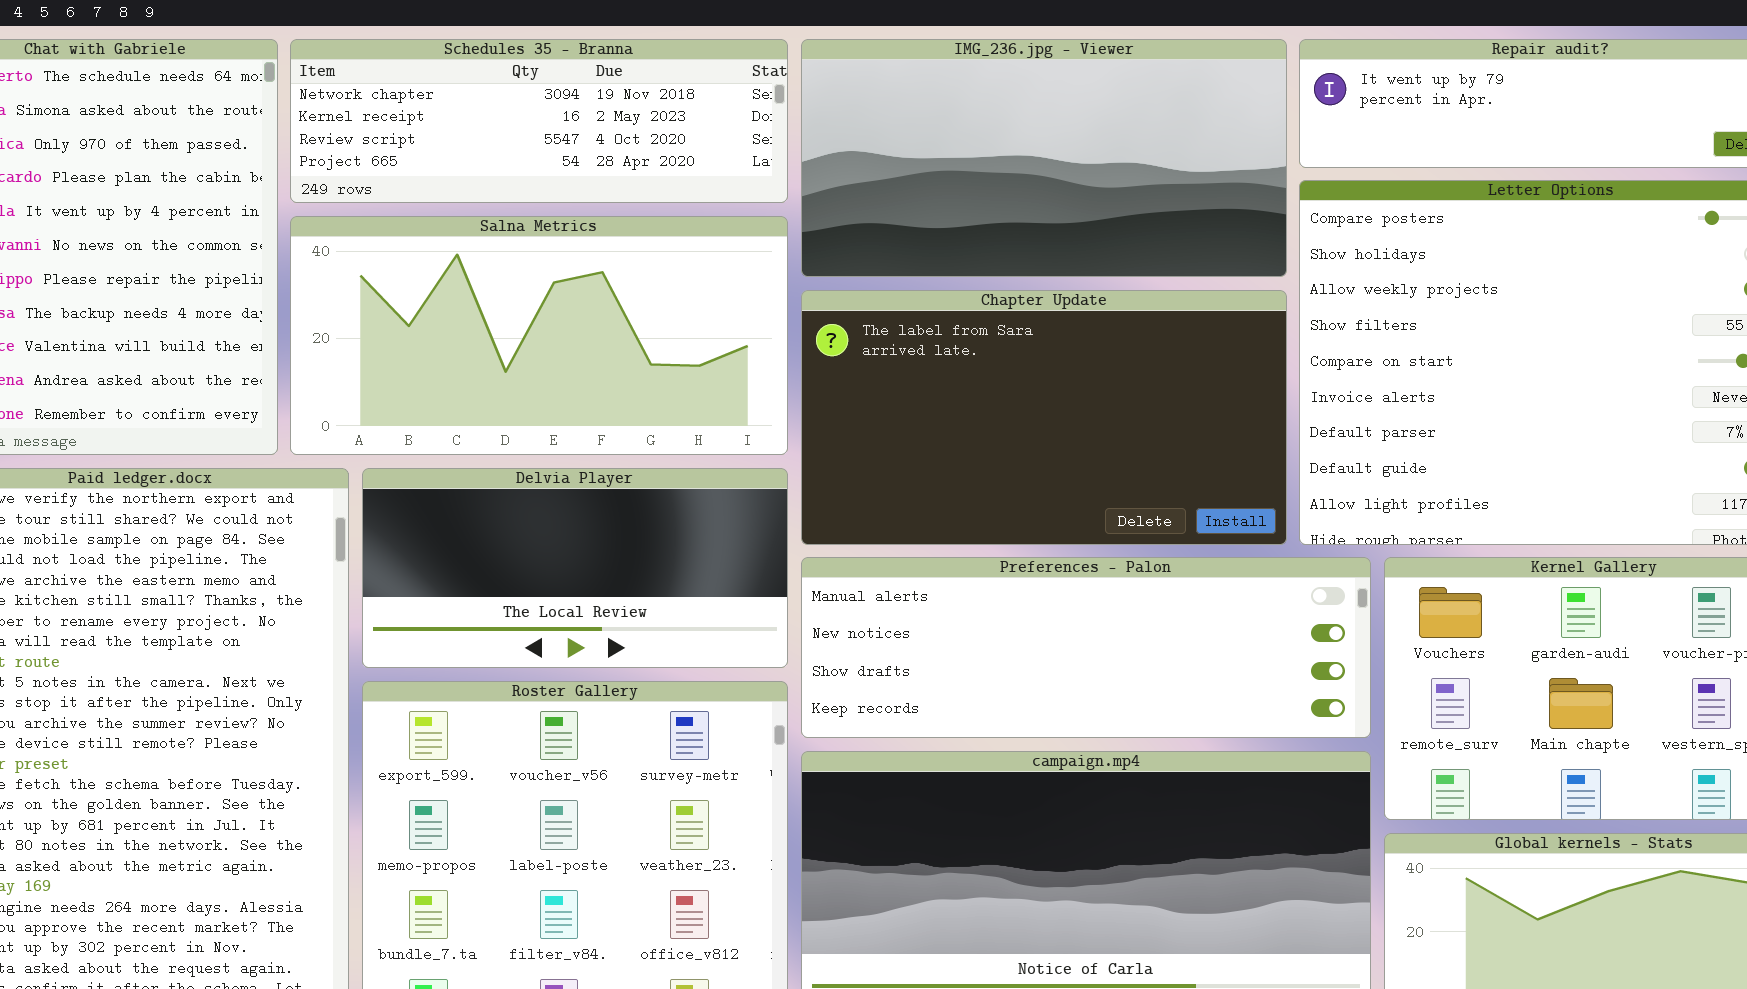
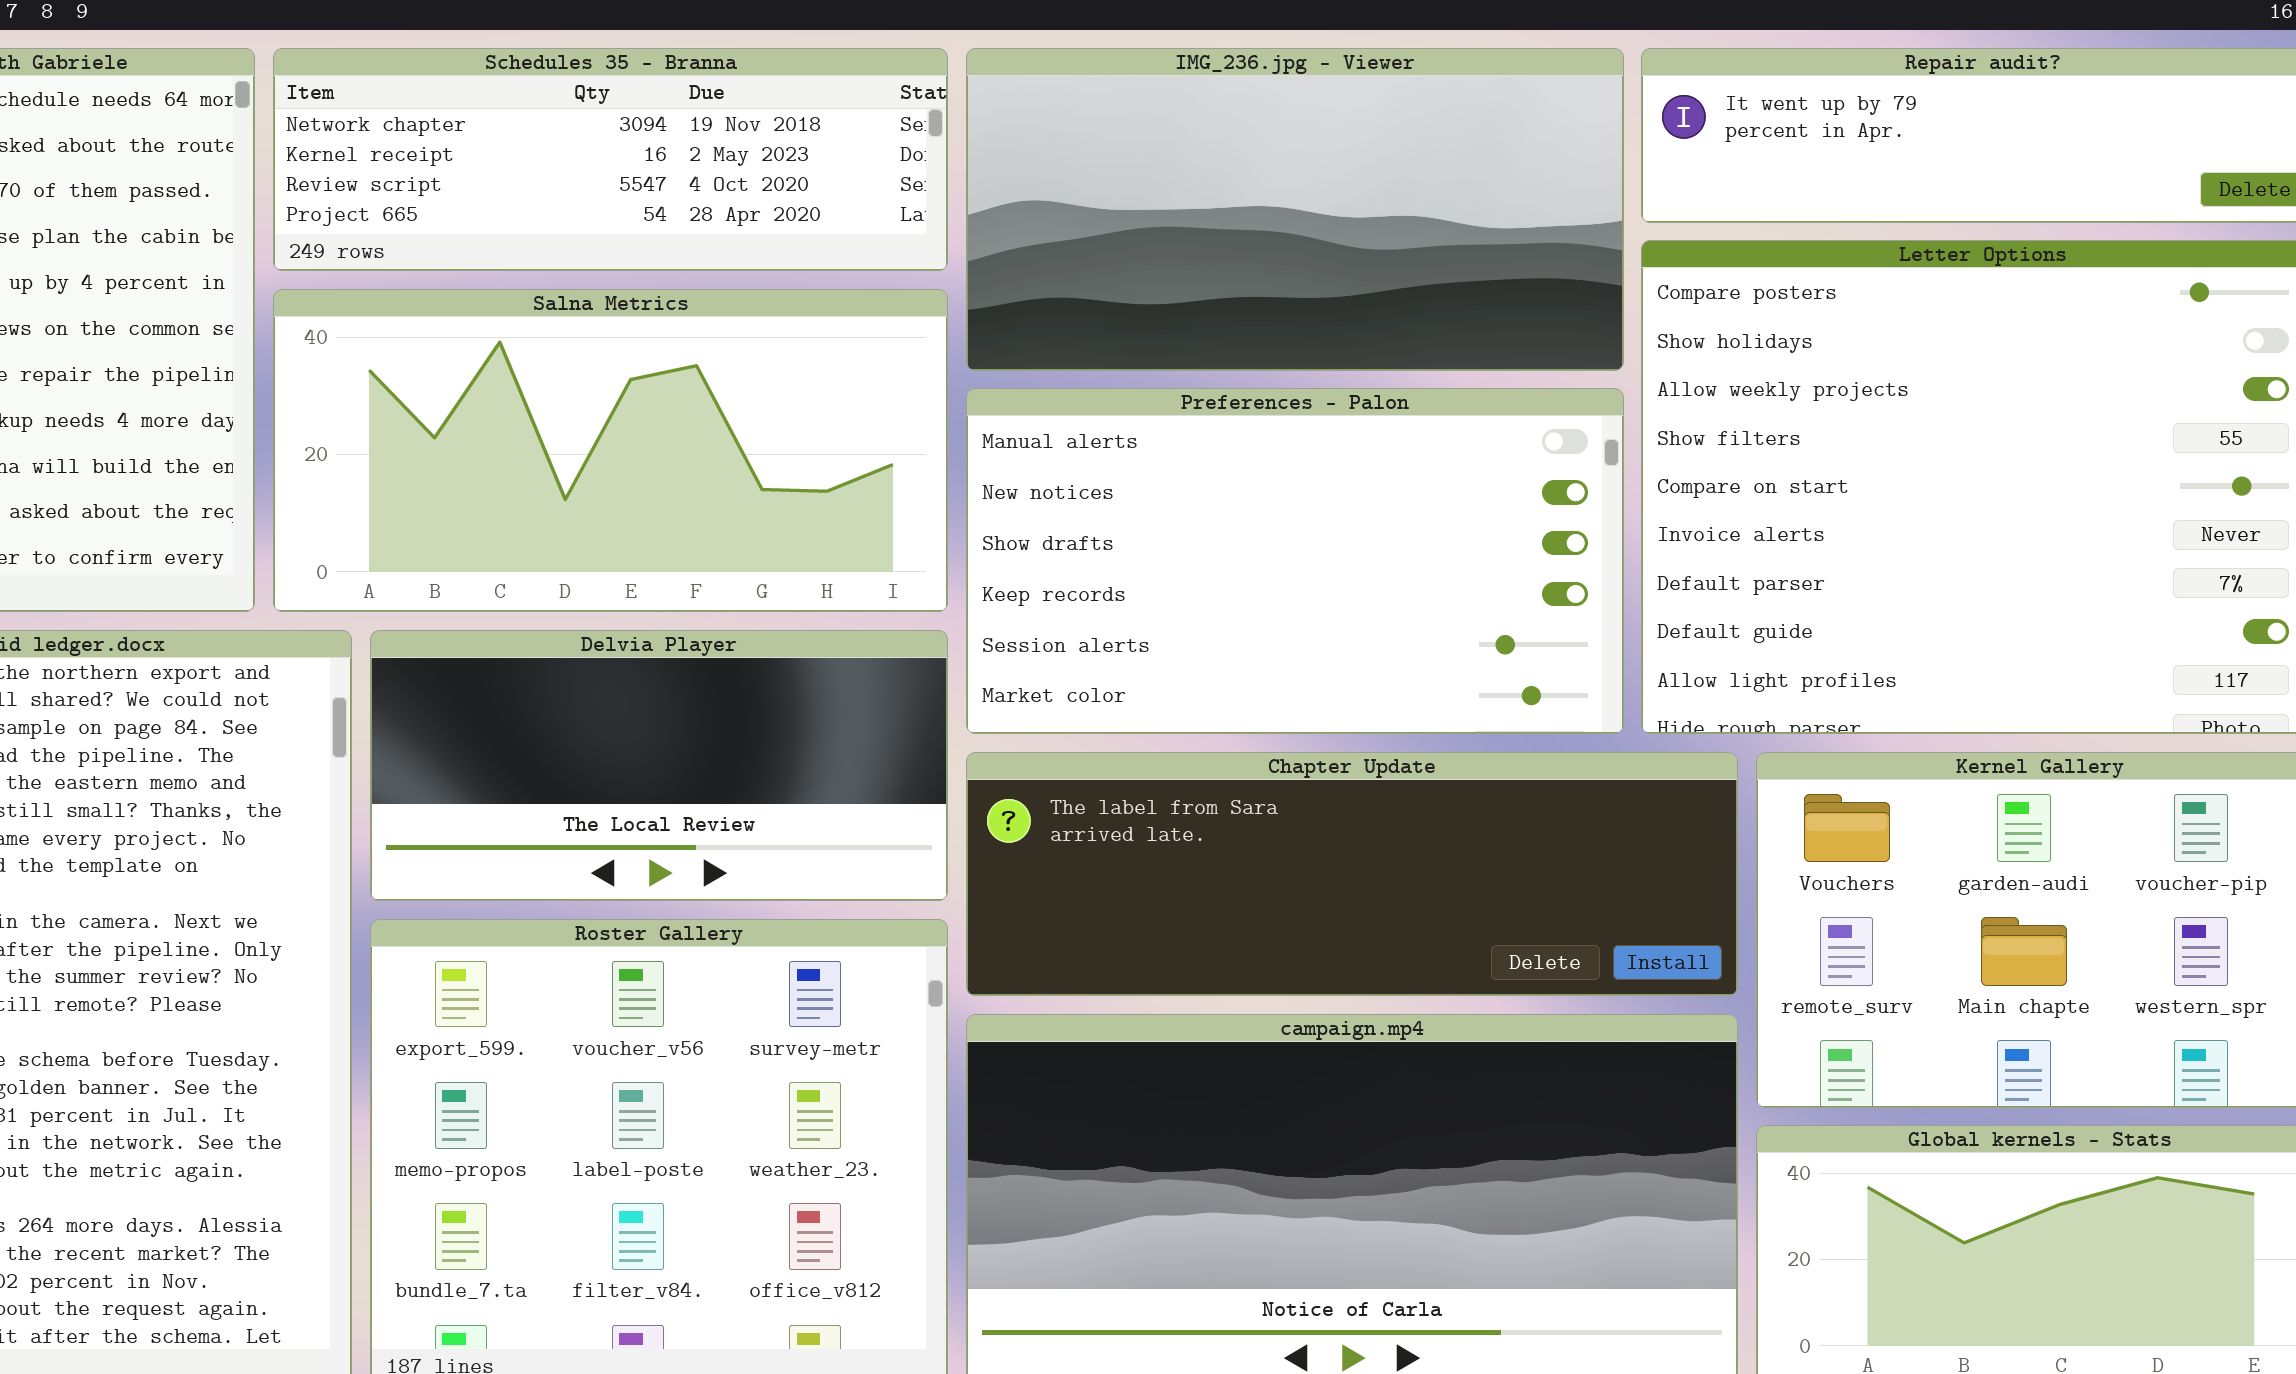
Chapter Update: [801,290,1287,545] -> [966,752,1738,996], moved, resized
Preferences - Palon: [801,557,1371,738] -> [966,388,1624,734], moved, resized

